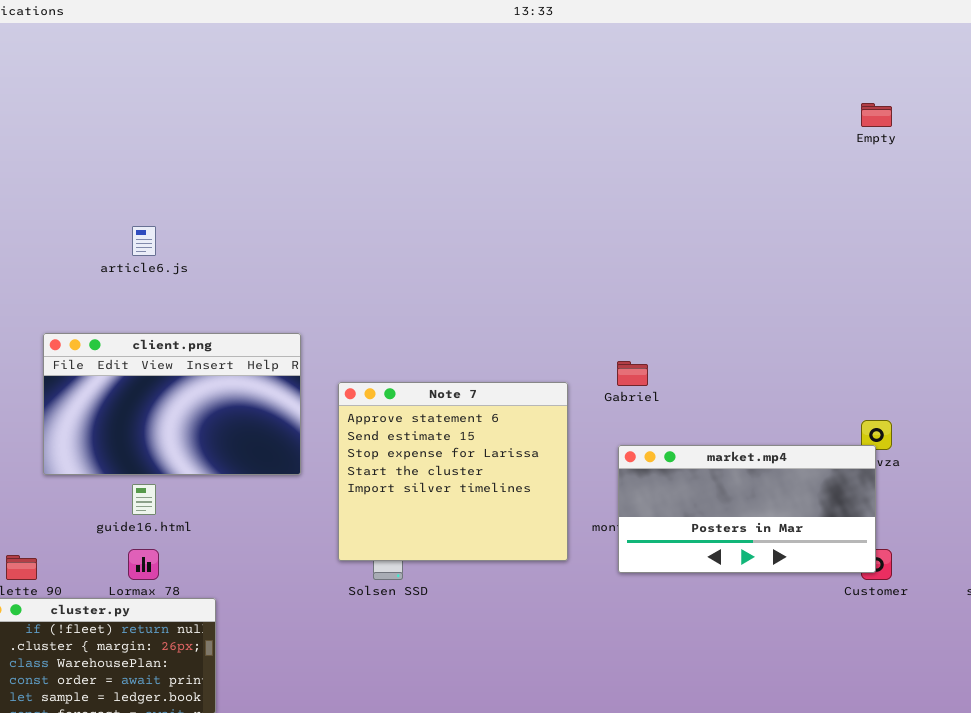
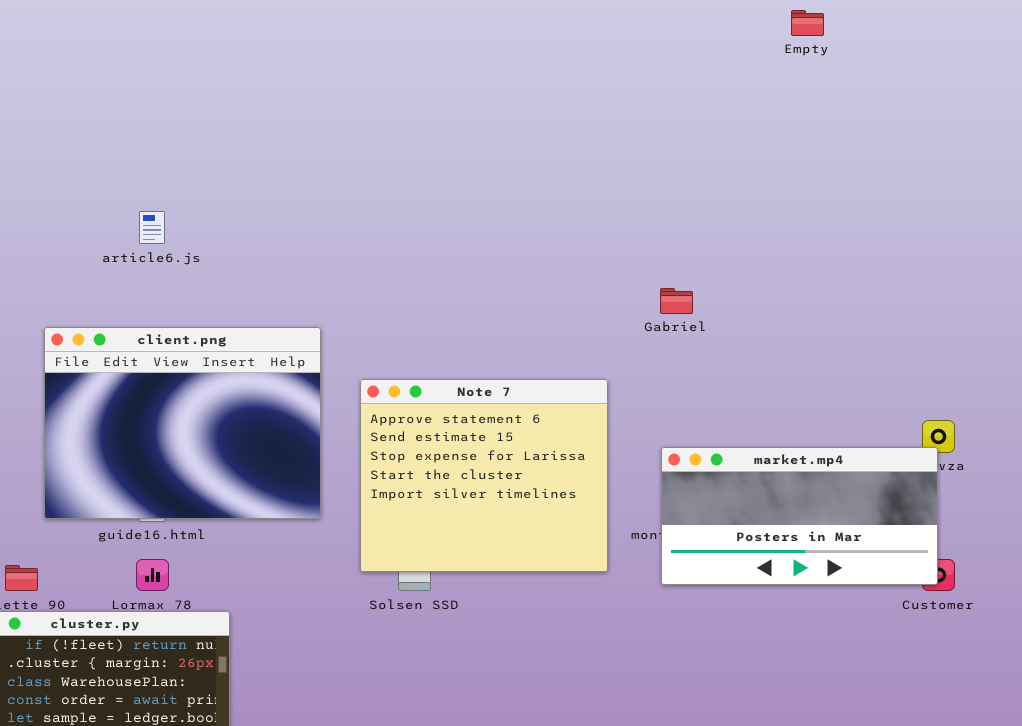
Empty: [861,103,892,127] -> [791,10,824,36], moved
client.png: [43,333,301,475] -> [44,327,321,519], resized
Gabriel: [617,361,648,386] -> [660,288,693,314], moved

